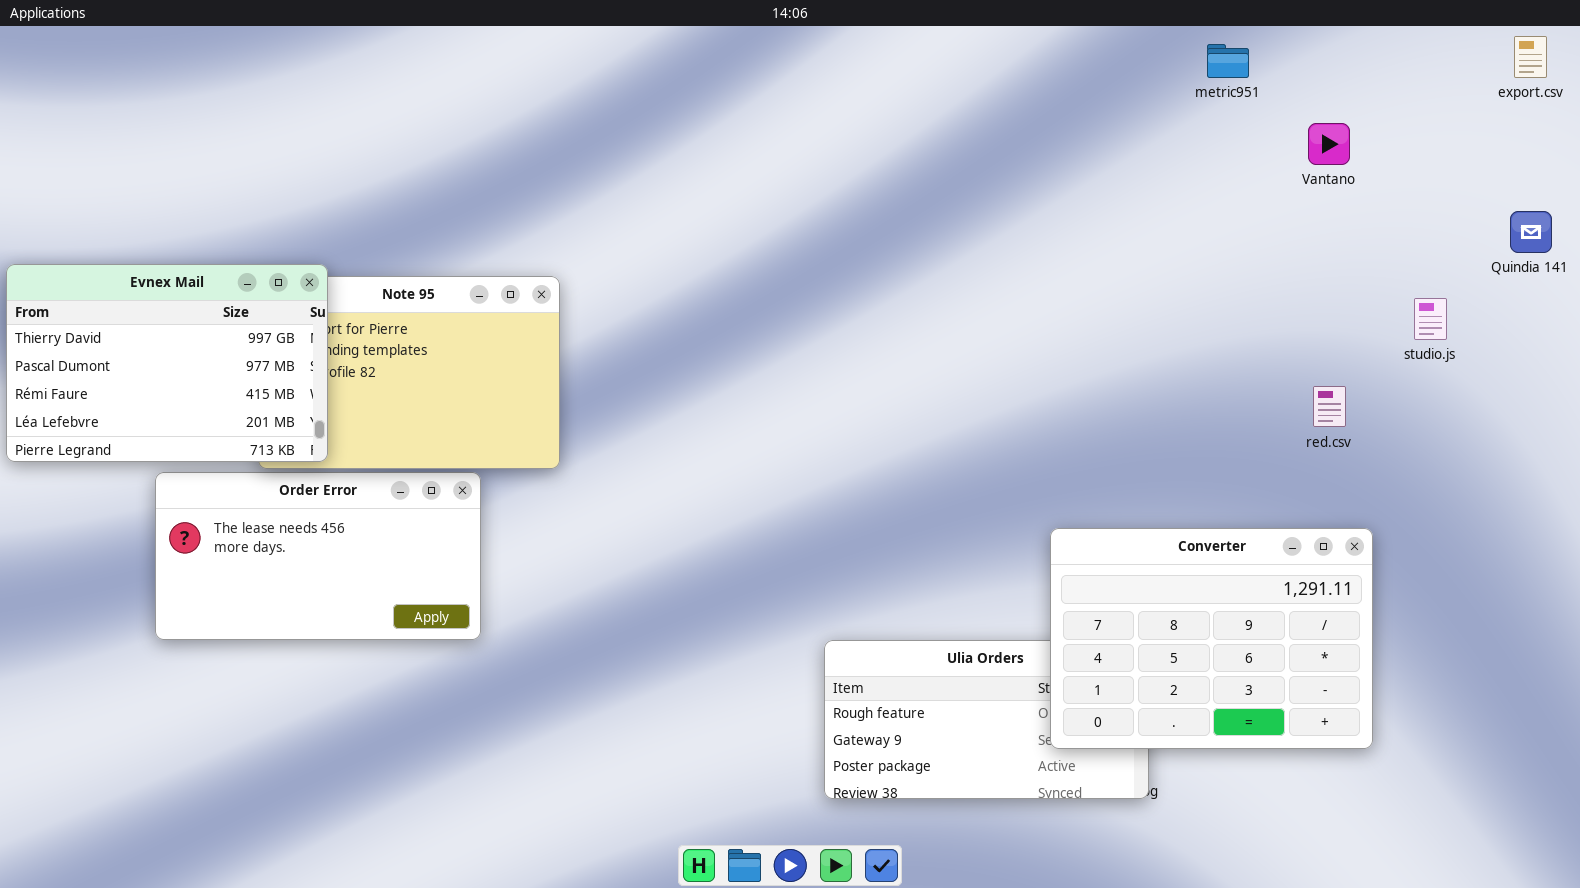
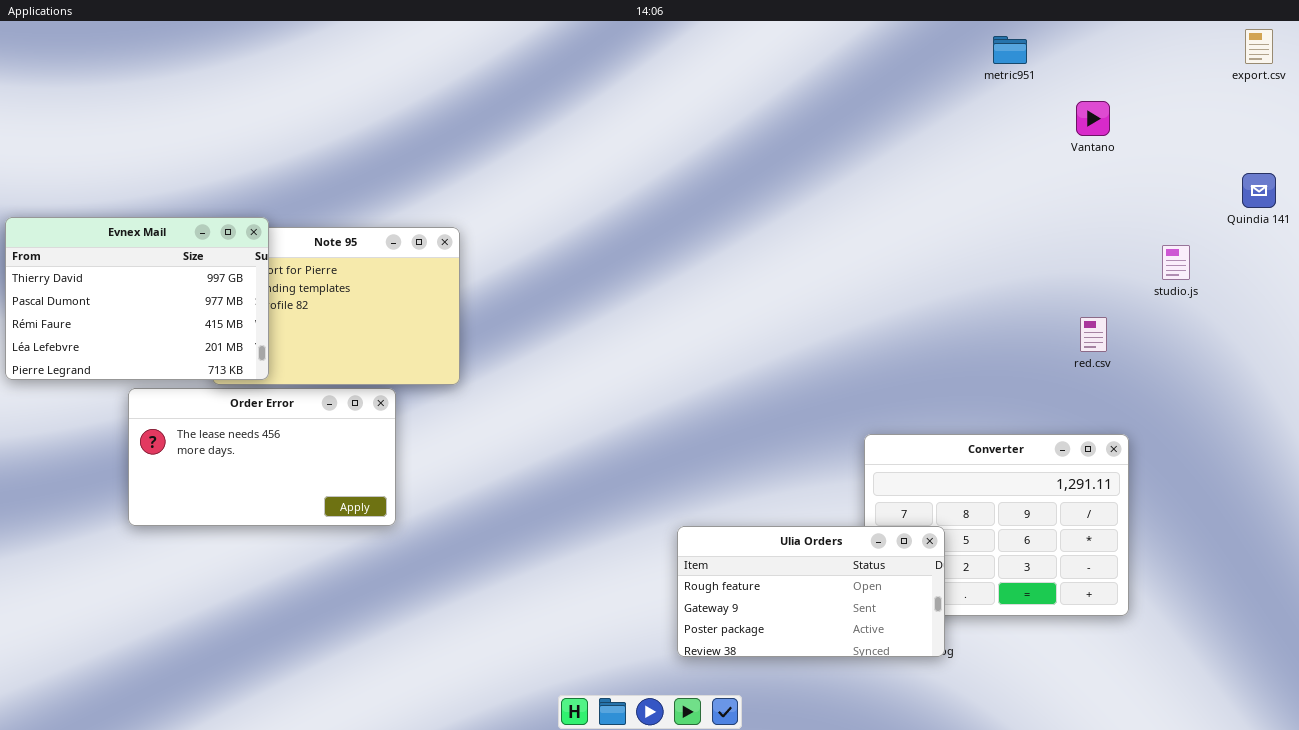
Ulia Orders: [824,640,1149,799] -> [677,526,945,657], raised

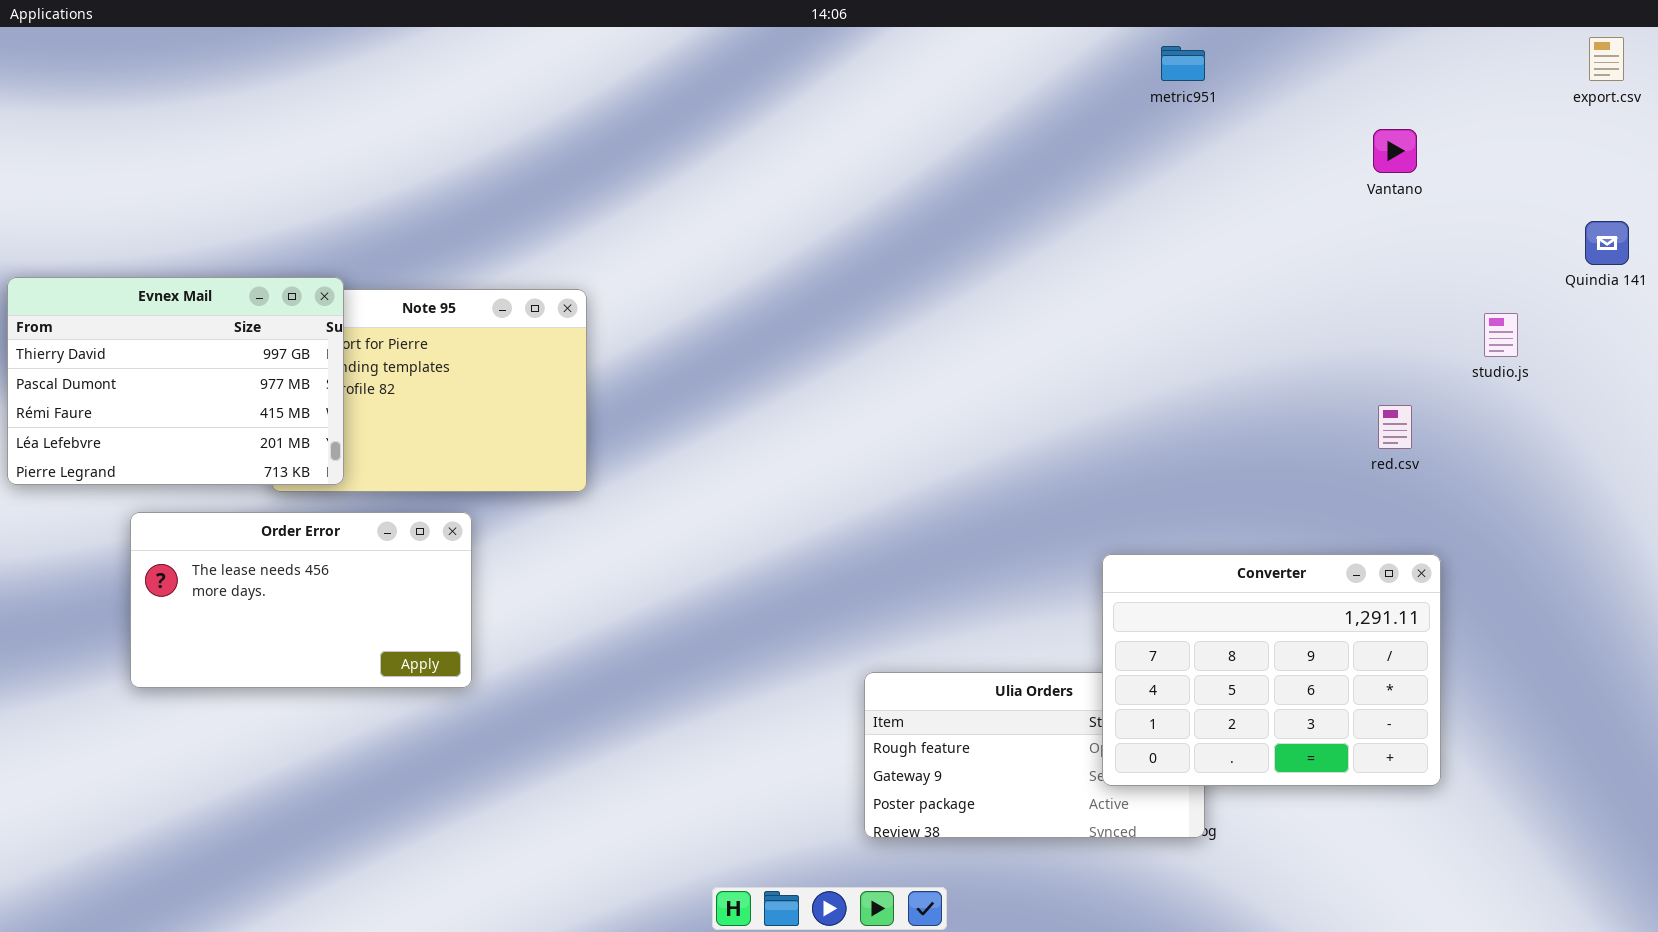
metric951: [993,36,1027,64] -> [1161,46,1205,81], moved
Order Error: [128,388,396,526] -> [130,512,472,688], moved
Converter: [864,434,1129,616] -> [1102,554,1441,786], raised

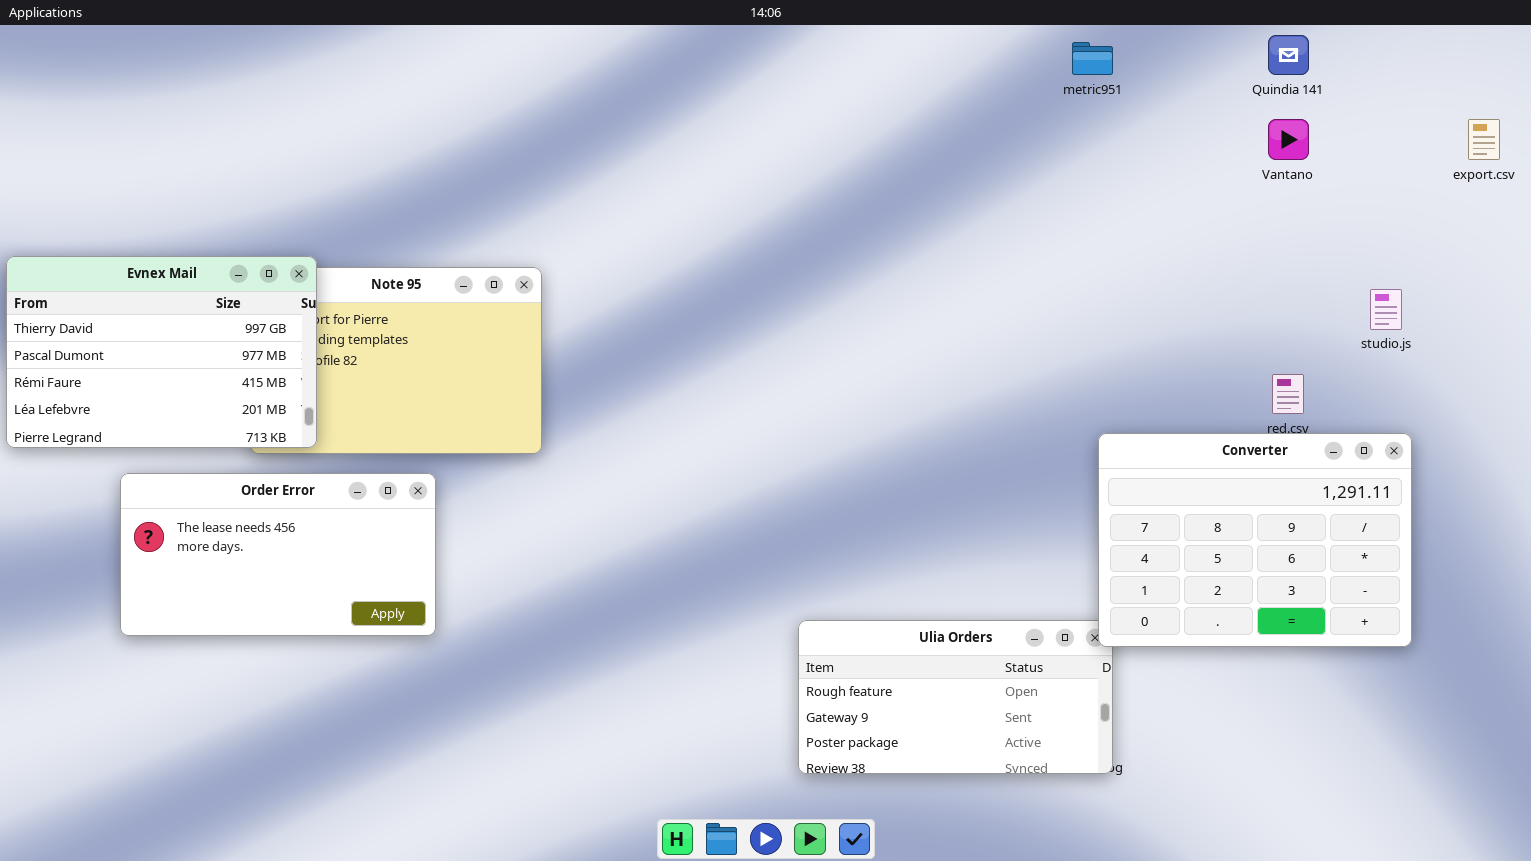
export.csv: [1589,37,1624,81] -> [1468,119,1500,160], moved
Quindia 141: [1585,221,1629,265] -> [1268,35,1309,75], moved
Converter: [1102,554,1441,786] -> [1098,433,1412,647], moved

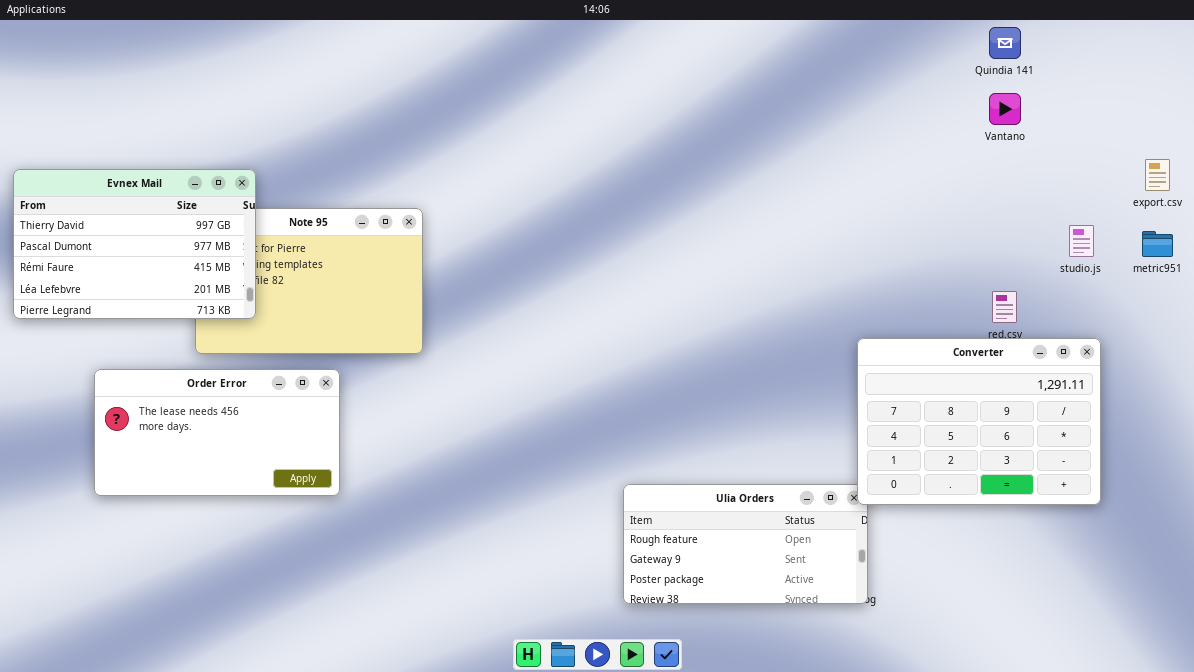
metric951: [1072,42,1113,75] -> [1142,231,1173,257], moved
export.csv: [1468,119,1500,160] -> [1145,159,1170,191], moved
Evnex Mail: [6,256,317,448] -> [13,169,256,319], moved

